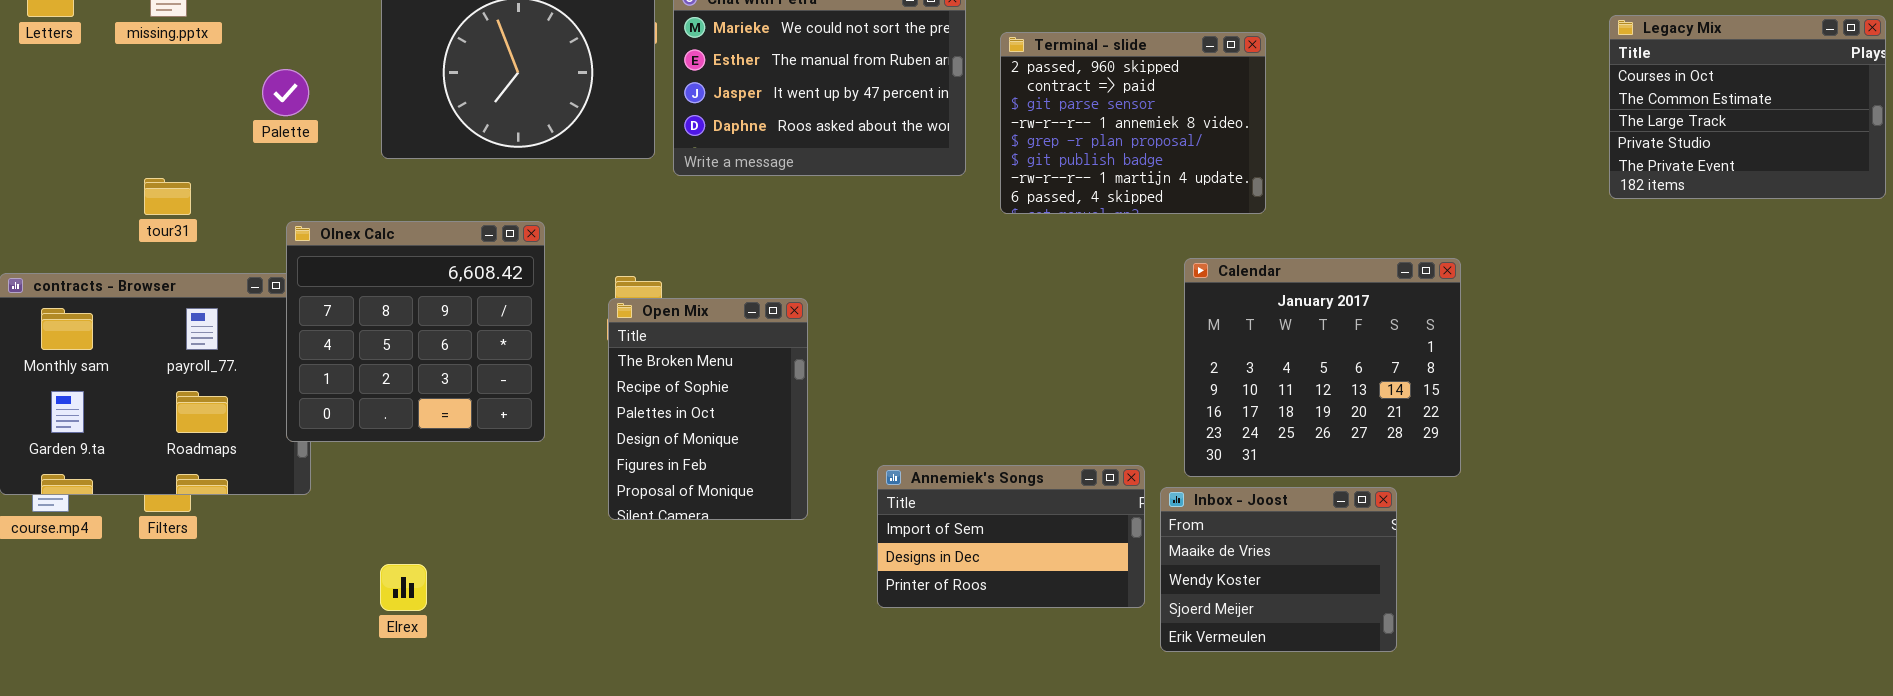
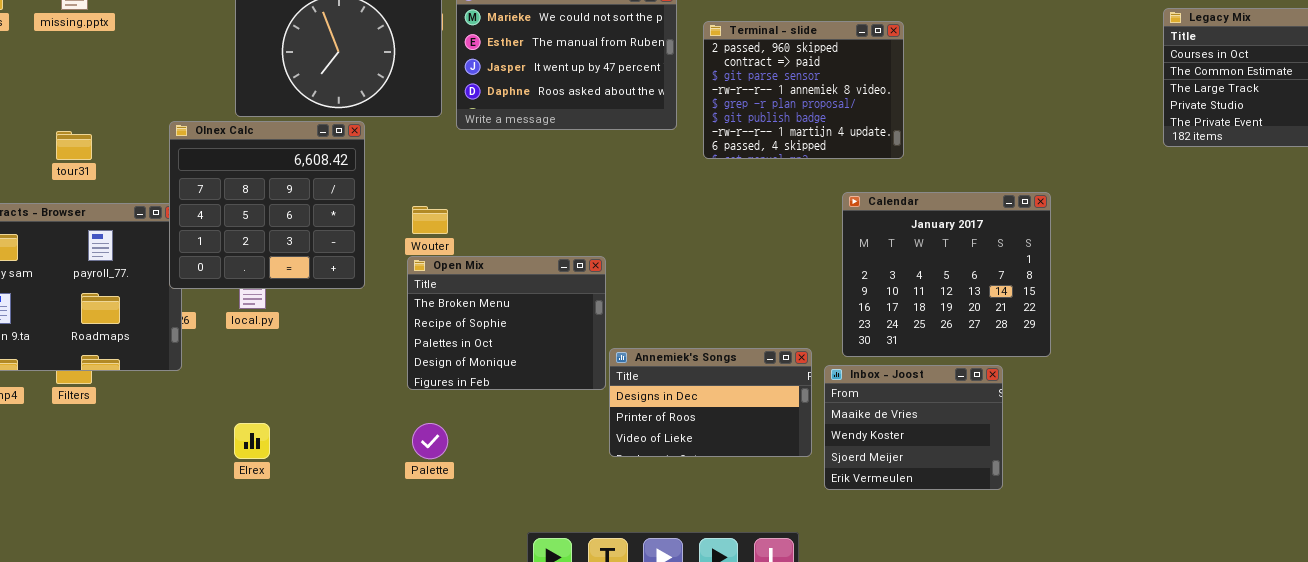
Palette: [262,69,309,116] -> [412,423,448,459], moved
Olnex Calc: [286,221,545,442] -> [169,121,365,289], moved
Open Mix: [608,298,808,520] -> [407,256,606,390], resized
Annemiek's Songs: [877,465,1145,608] -> [609,348,812,457], scrolled down 1 row

